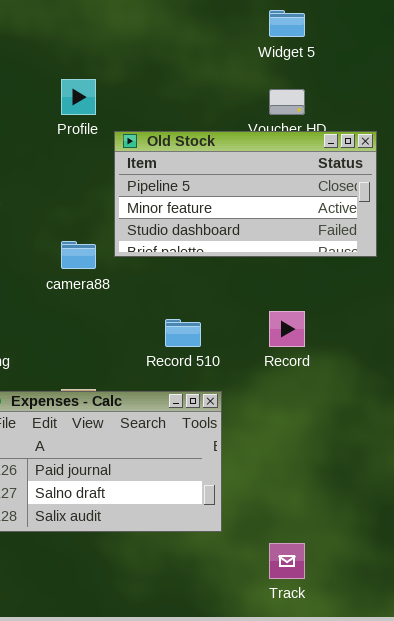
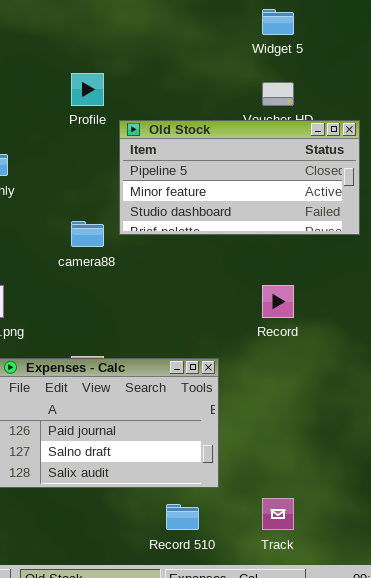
Record 510: [165,319,201,347] -> [166,504,199,530], moved

